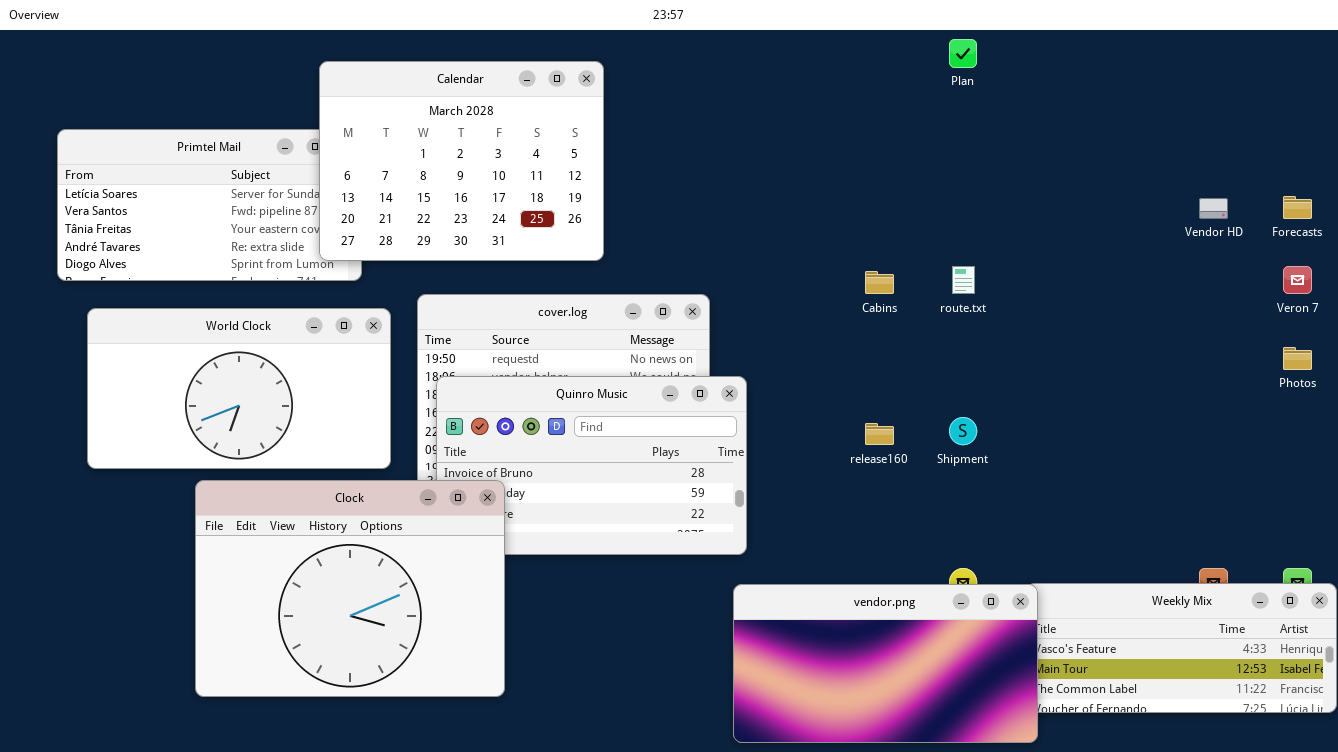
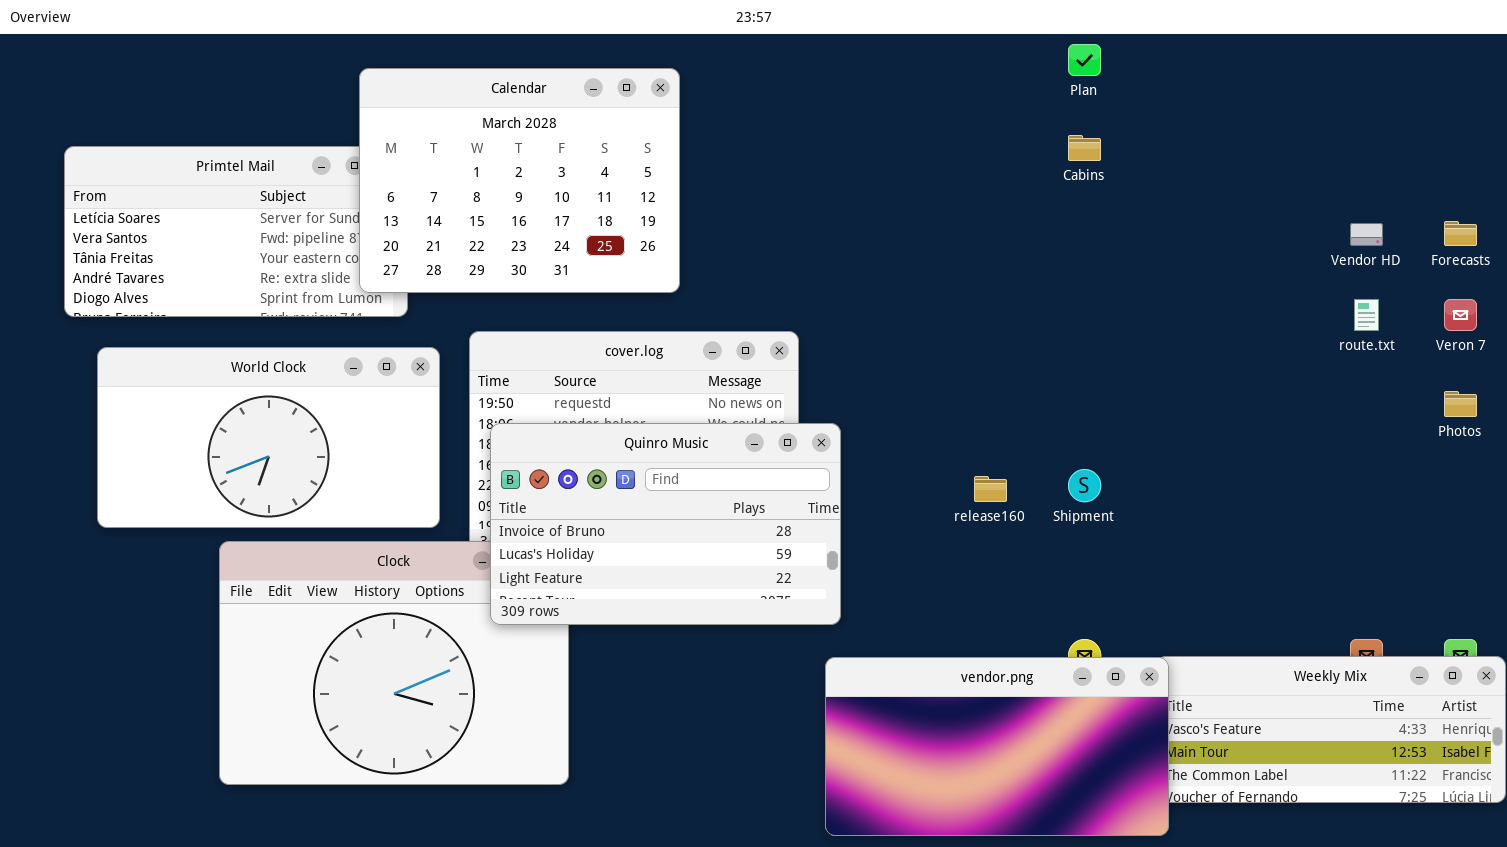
route.txt: [952,266,975,294] -> [1354,299,1379,331], moved
Cabins: [865,271,894,294] -> [1068,135,1101,161], moved
Quinro Music: [436,376,747,555] -> [490,423,841,625], raised

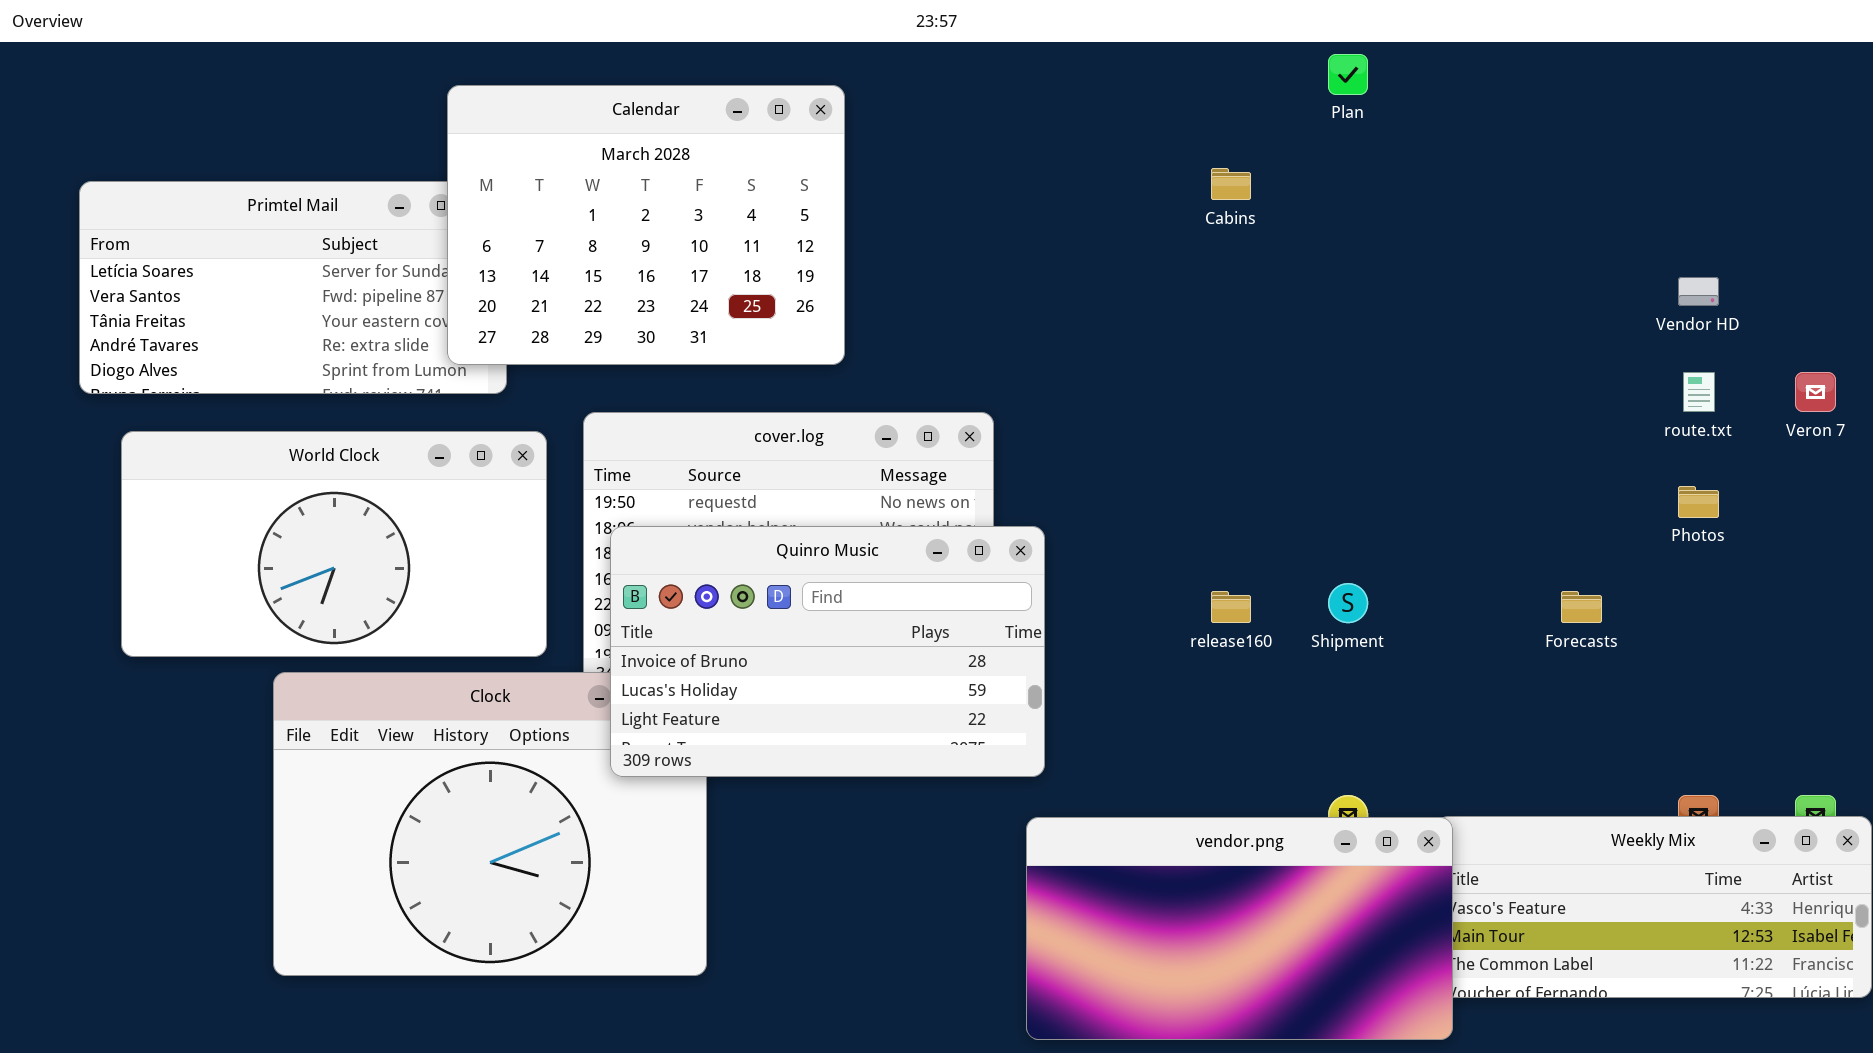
Cabins: [1068,135,1101,161] -> [1211,168,1251,200], moved
Forecasts: [1444,221,1477,246] -> [1561,591,1602,623], moved
Photos: [1444,391,1477,417] -> [1678,486,1719,518], moved

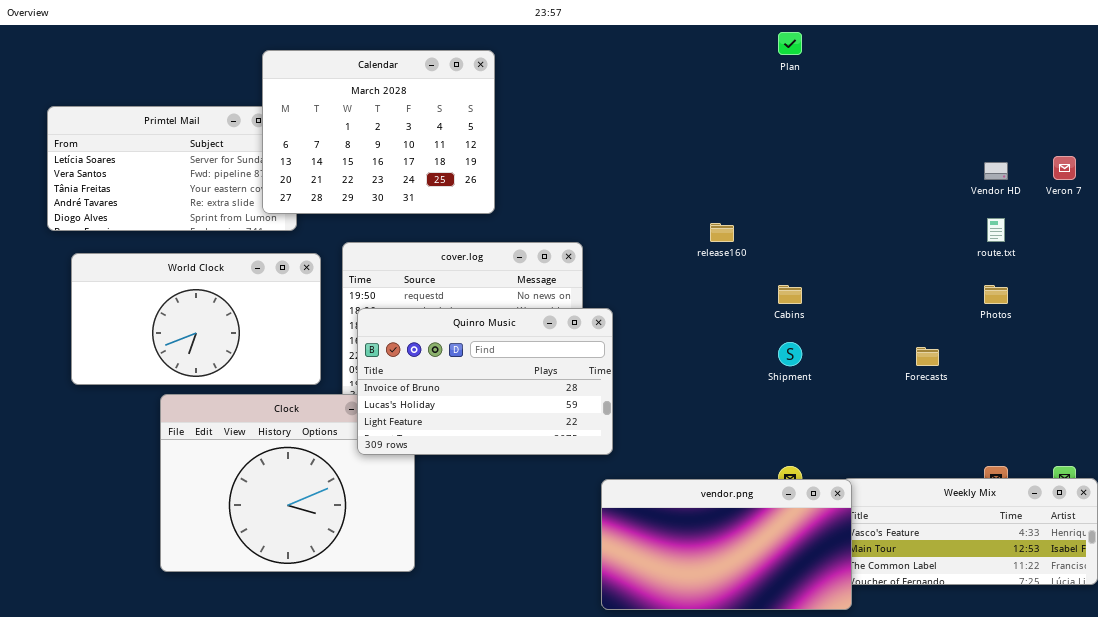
Cabins: [1211,168,1251,200] -> [778,285,802,304], moved
Veron 7: [1795,372,1836,412] -> [1053,156,1076,180], moved
release160: [1211,591,1251,623] -> [710,223,734,242], moved

